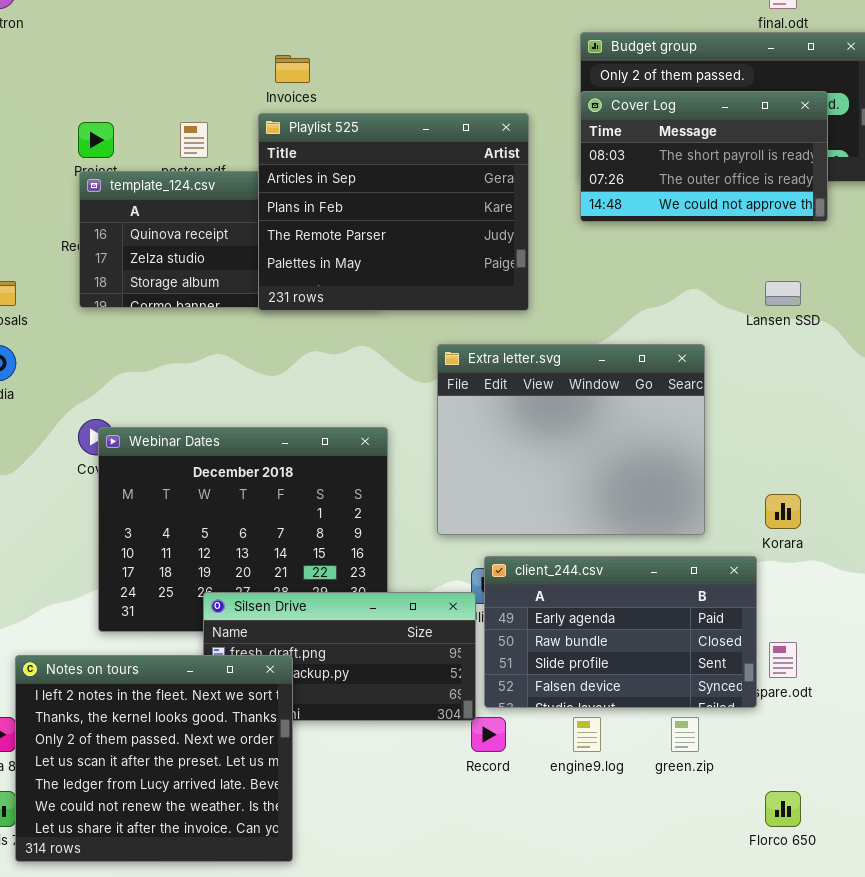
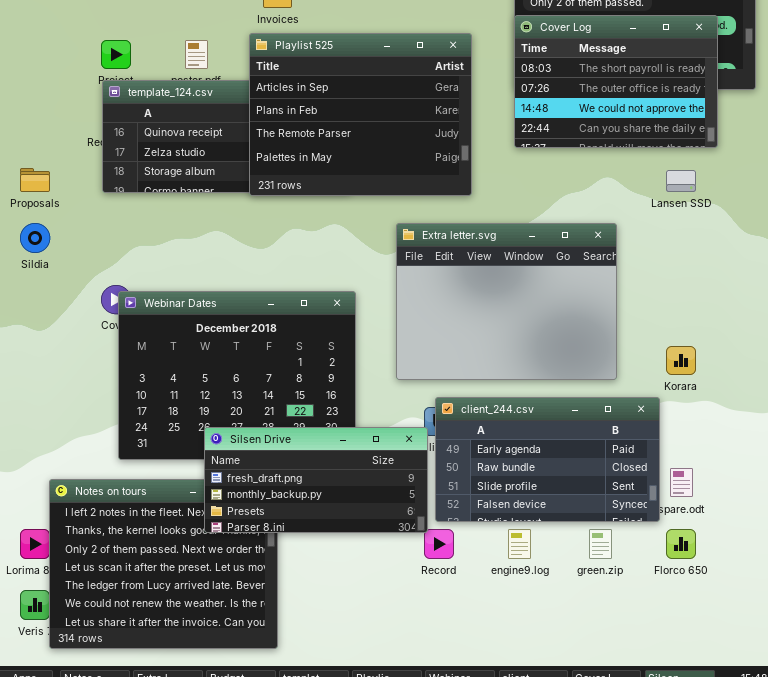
Cover Log: [580,91,828,222] -> [514,15,718,148], resized
Silsen Drive: [203,592,476,721] -> [204,427,428,533], raised
Florco 650: [765,791,801,827] -> [666,529,696,559], moved

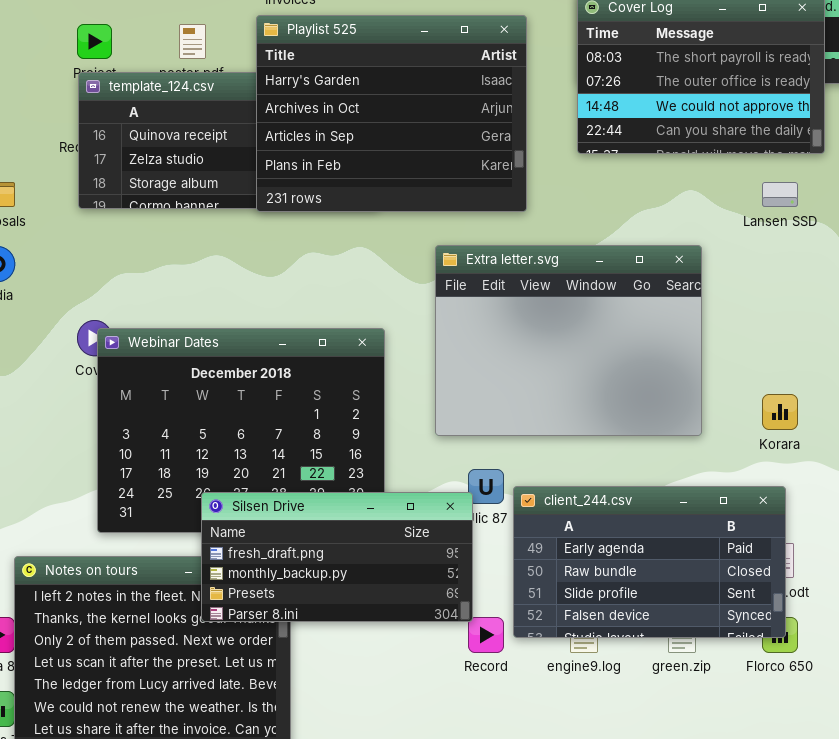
Playlist 525: [249,33,472,196] -> [256,15,527,212], scrolled up 2 rows
client_244.csv: [435,397,660,522] -> [513,486,786,638], moved

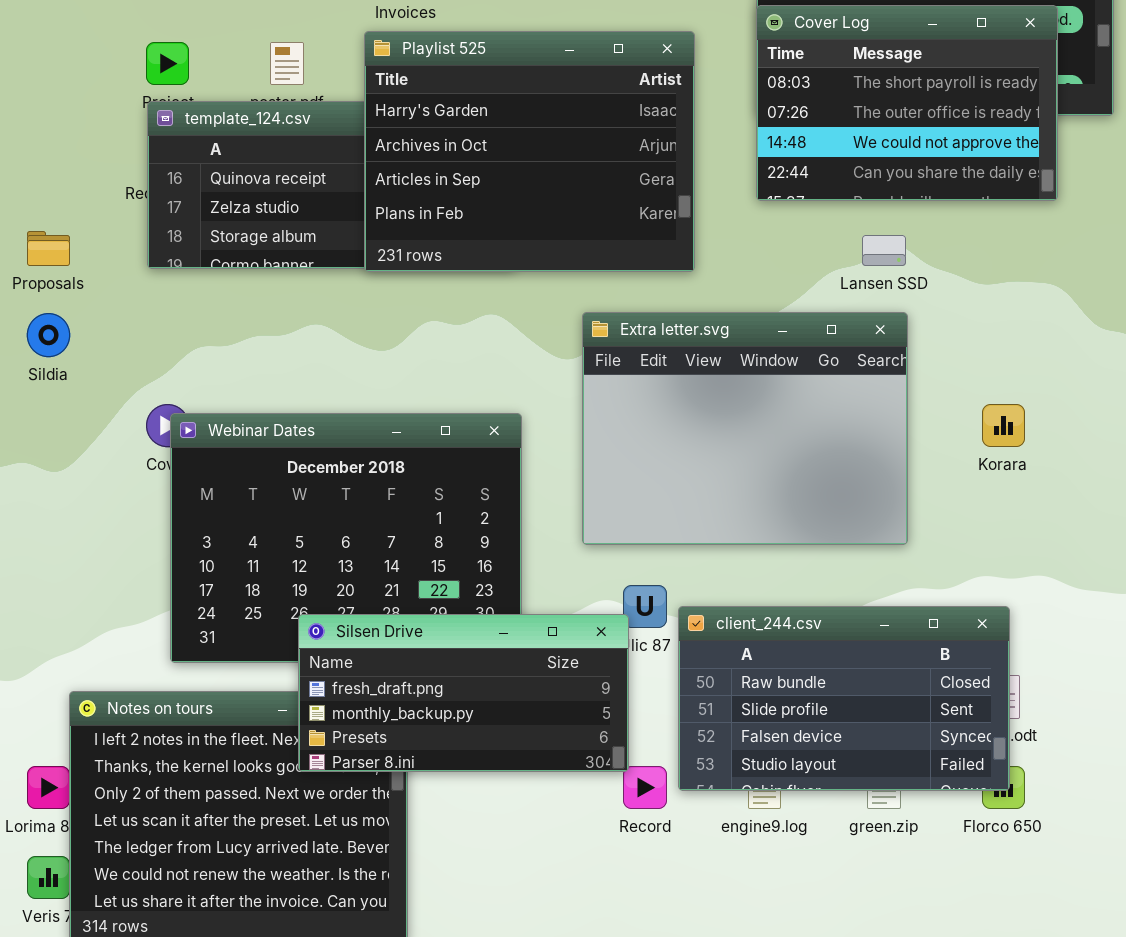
Lansen SSD: [762,182,798,207] -> [862,235,906,266], moved
Korara: [762,394,798,430] -> [982,404,1025,447], moved
client_244.csv: [513,486,786,638] -> [678,606,1010,791], scrolled down 1 row

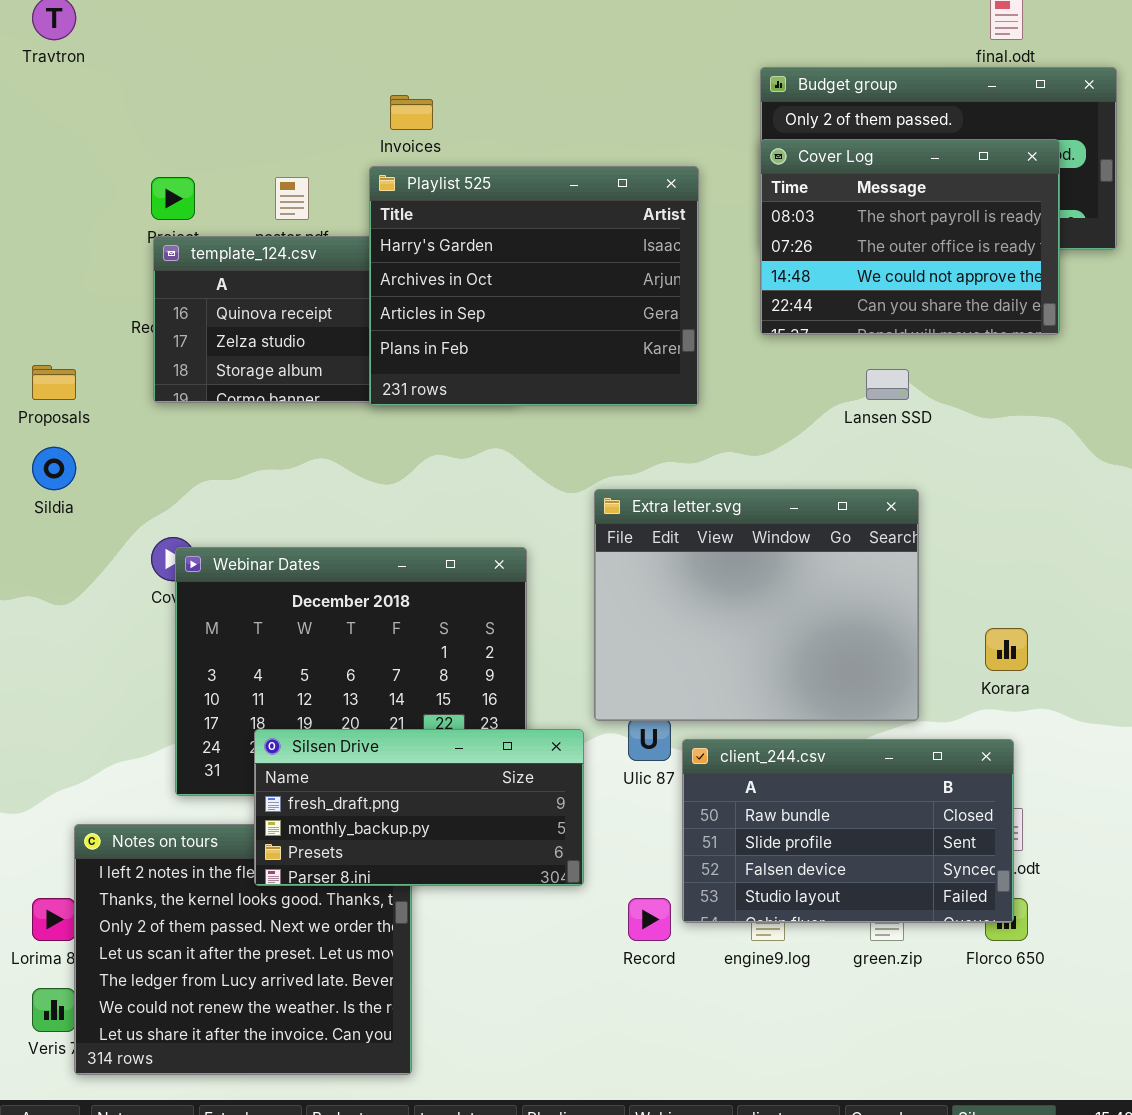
Extra letter.svg: [582,312,908,545] -> [594,489,919,721], moved
Korara: [982,404,1025,447] -> [985,628,1028,671], moved
Silsen Drive: [298,614,629,772] -> [254,729,584,886], moved

